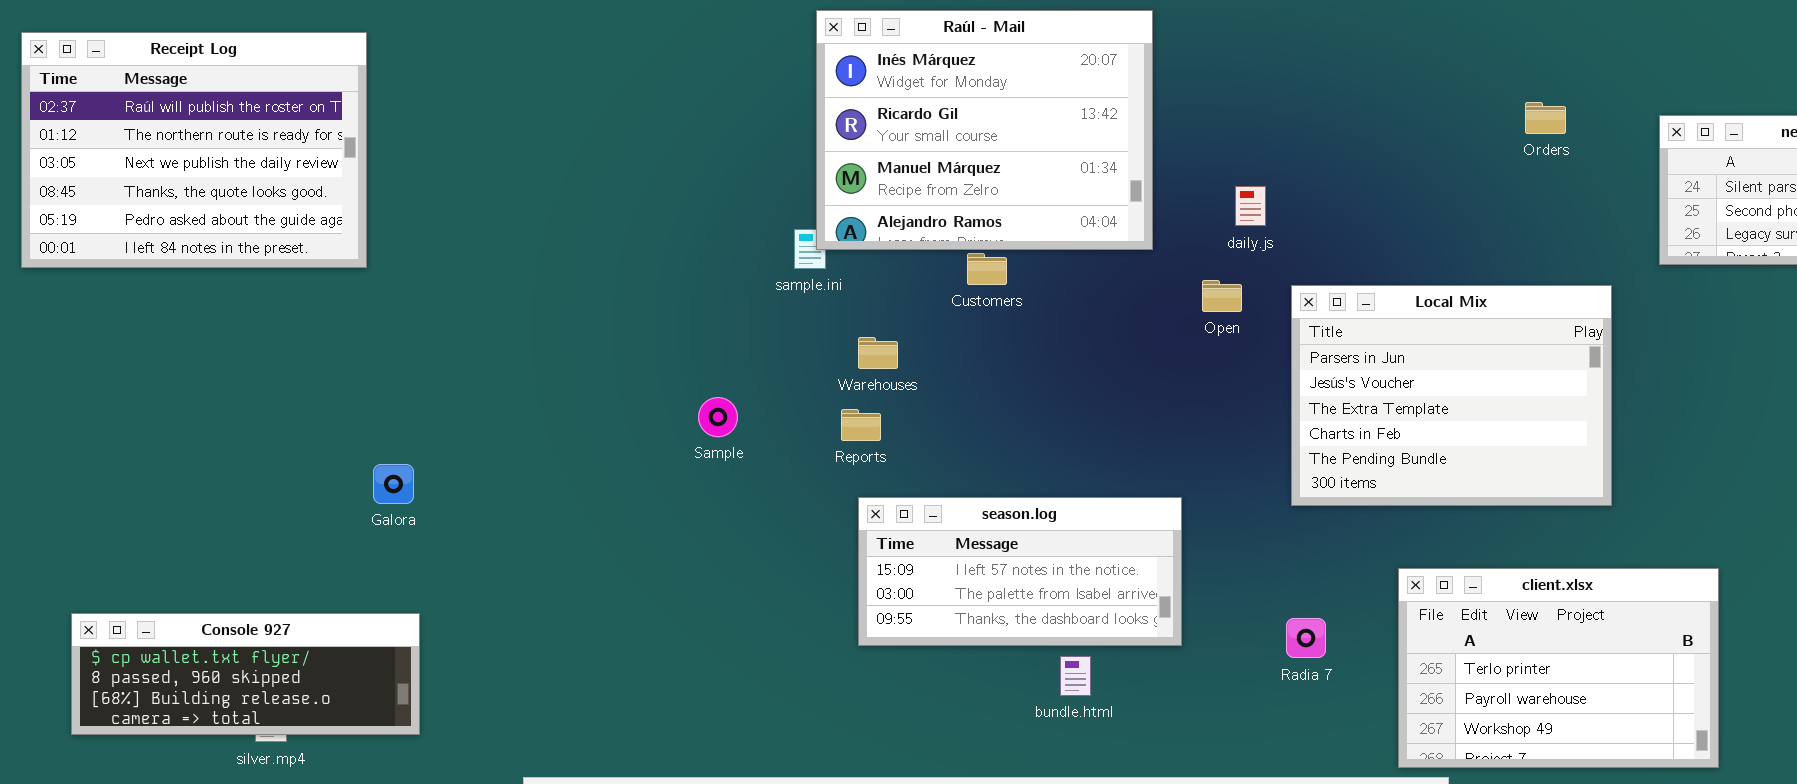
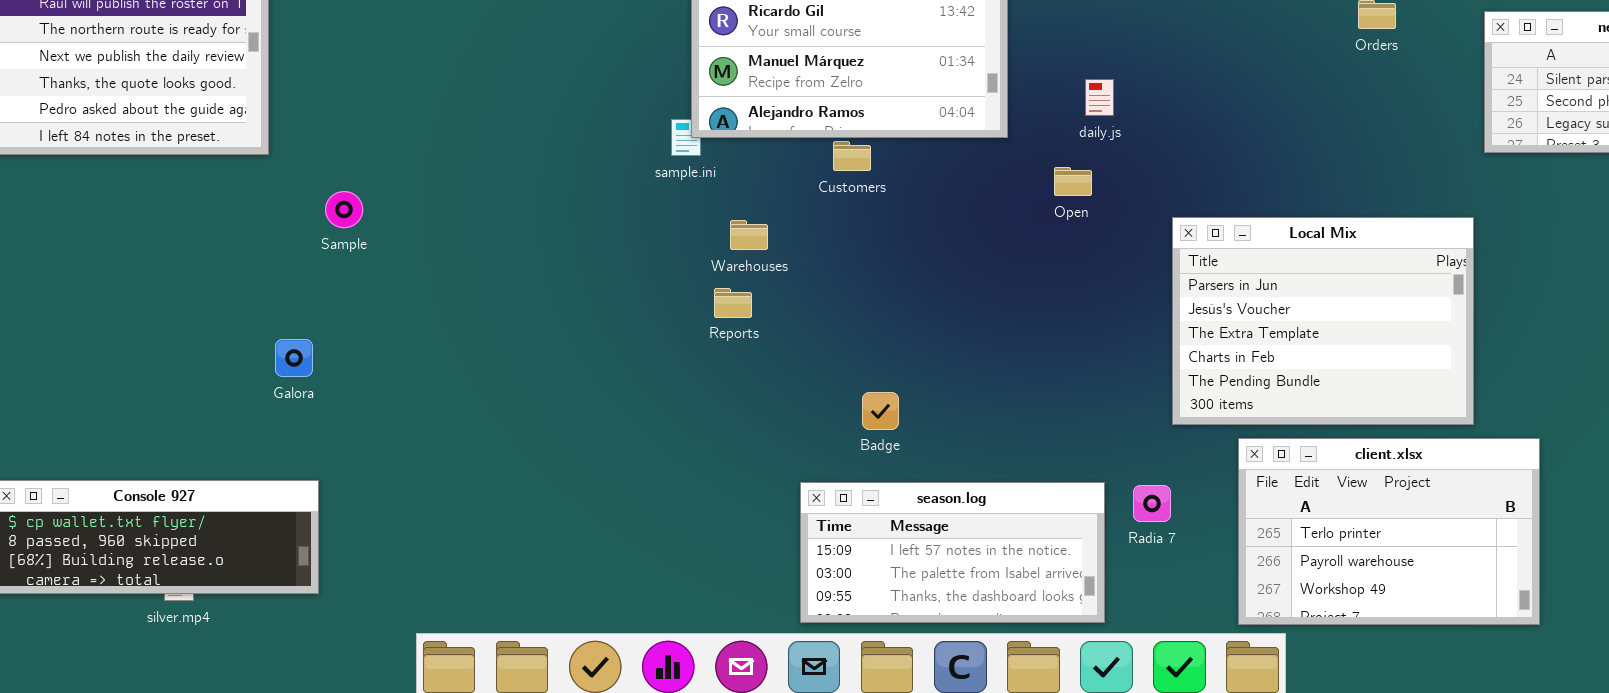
Local Mix: [1291,285,1612,506] -> [1172,217,1474,425], moved
Sample: [698,397,738,437] -> [325,191,363,228], moved
season.log: [858,497,1182,646] -> [800,482,1105,623], moved

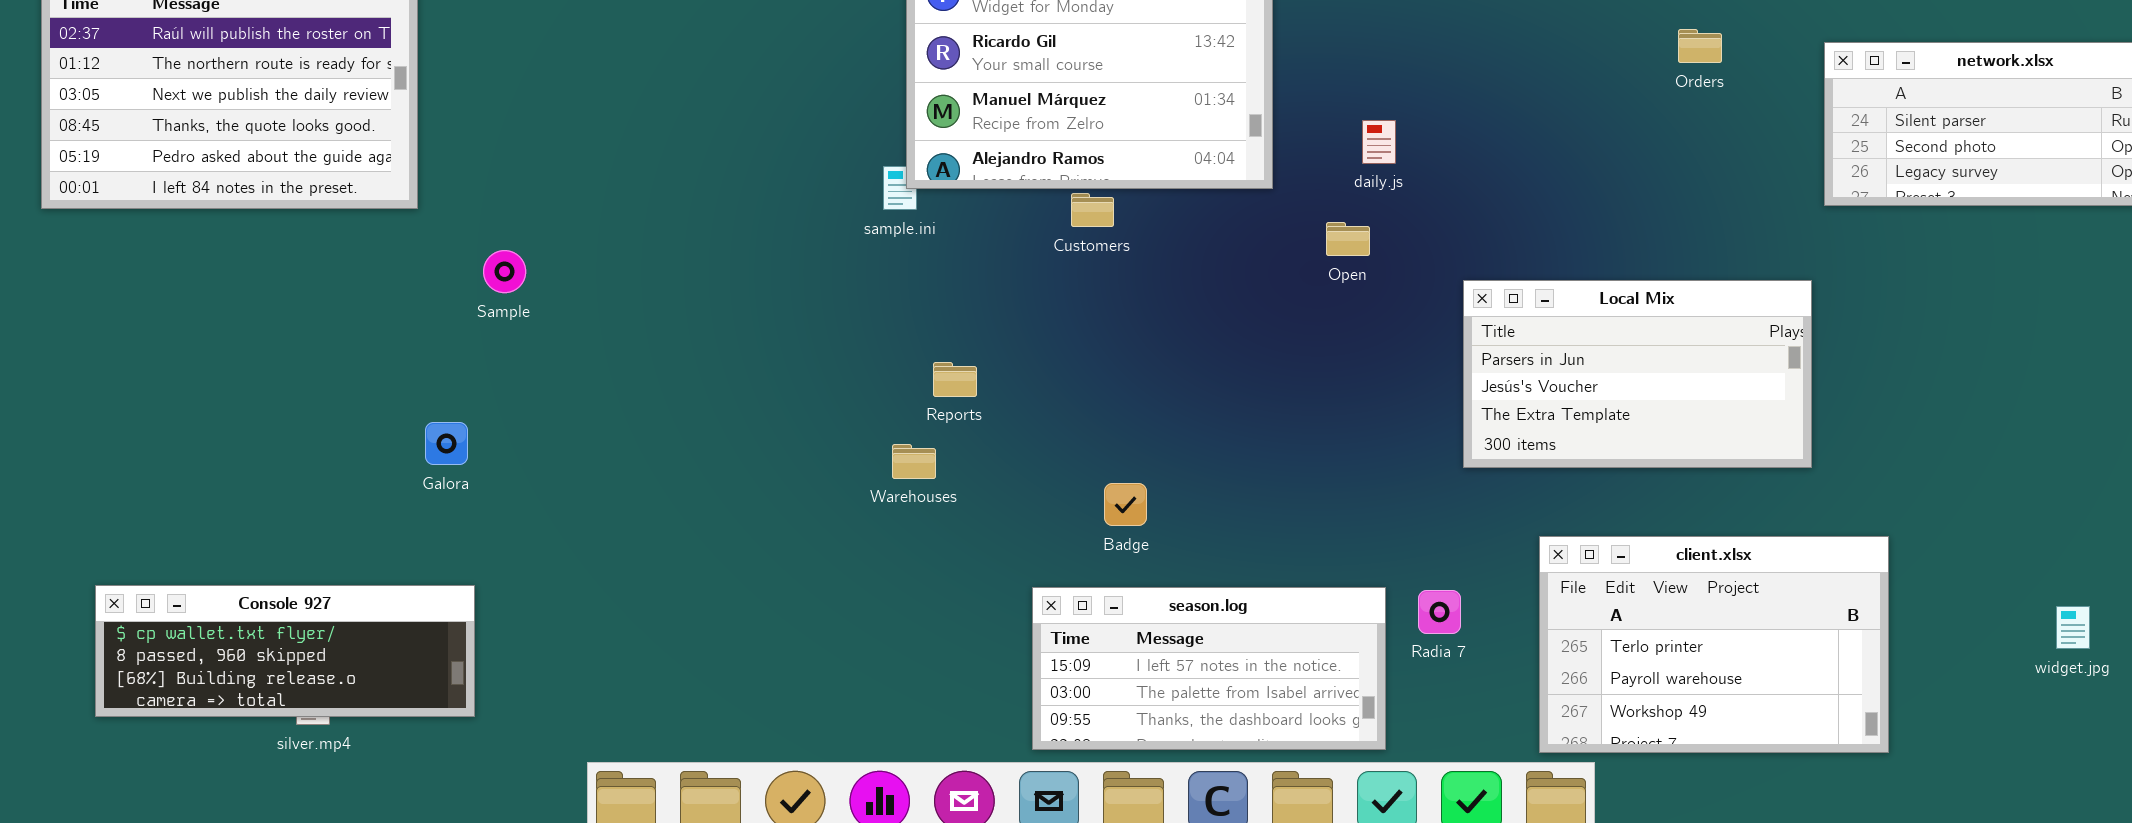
Local Mix: [1172,217,1474,425] -> [1463,280,1812,468], resized
Warehouses: [730,220,768,250] -> [892,444,936,479], moved

